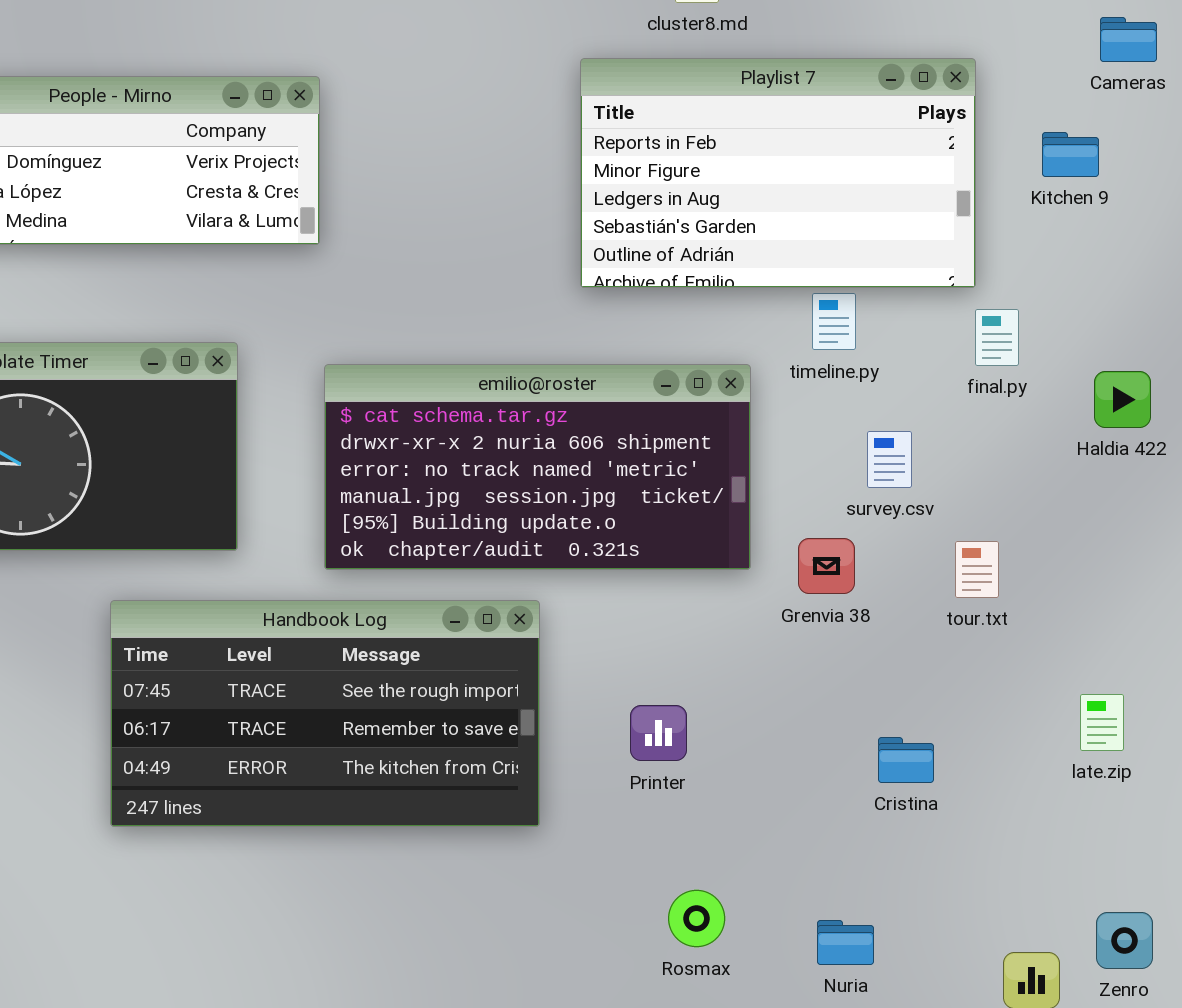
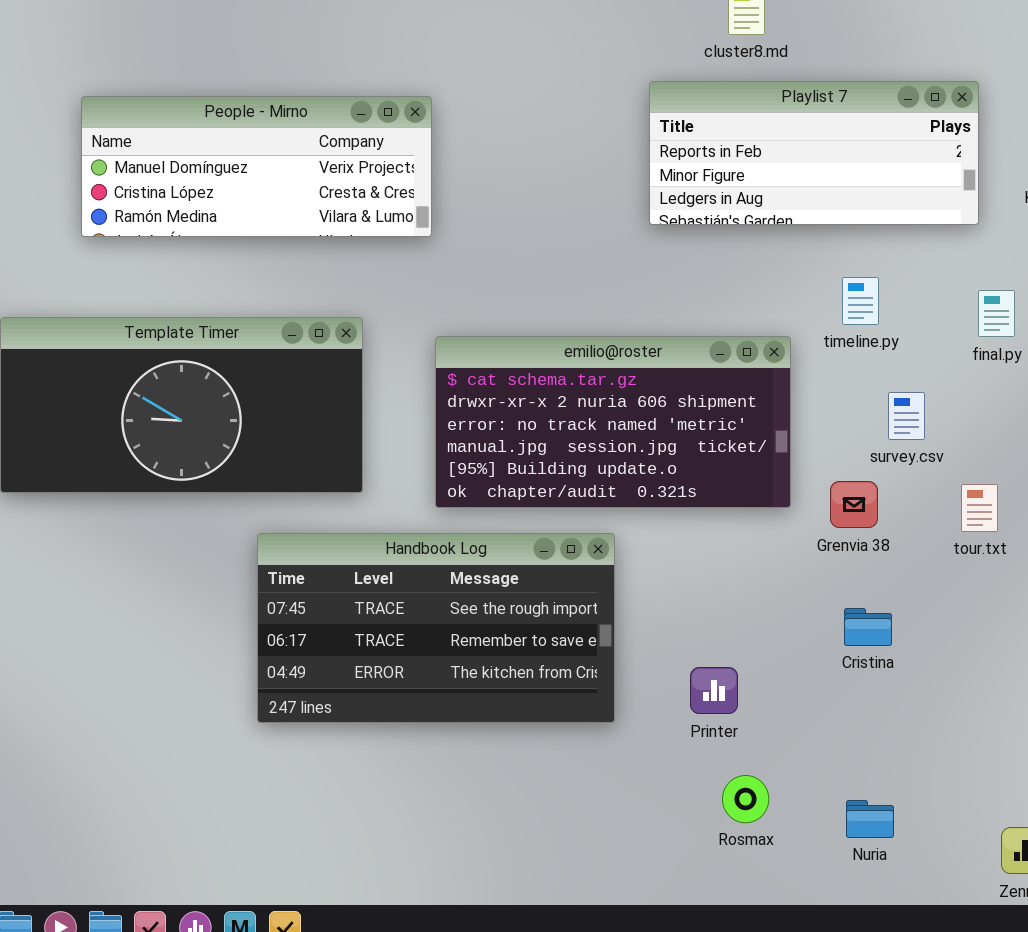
Playlist 7: [580,58,976,288] -> [649,81,979,225], resized
Printer: [630,705,687,761] -> [690,667,738,714], moved
Cristina: [878,737,934,783] -> [844,608,892,646], moved

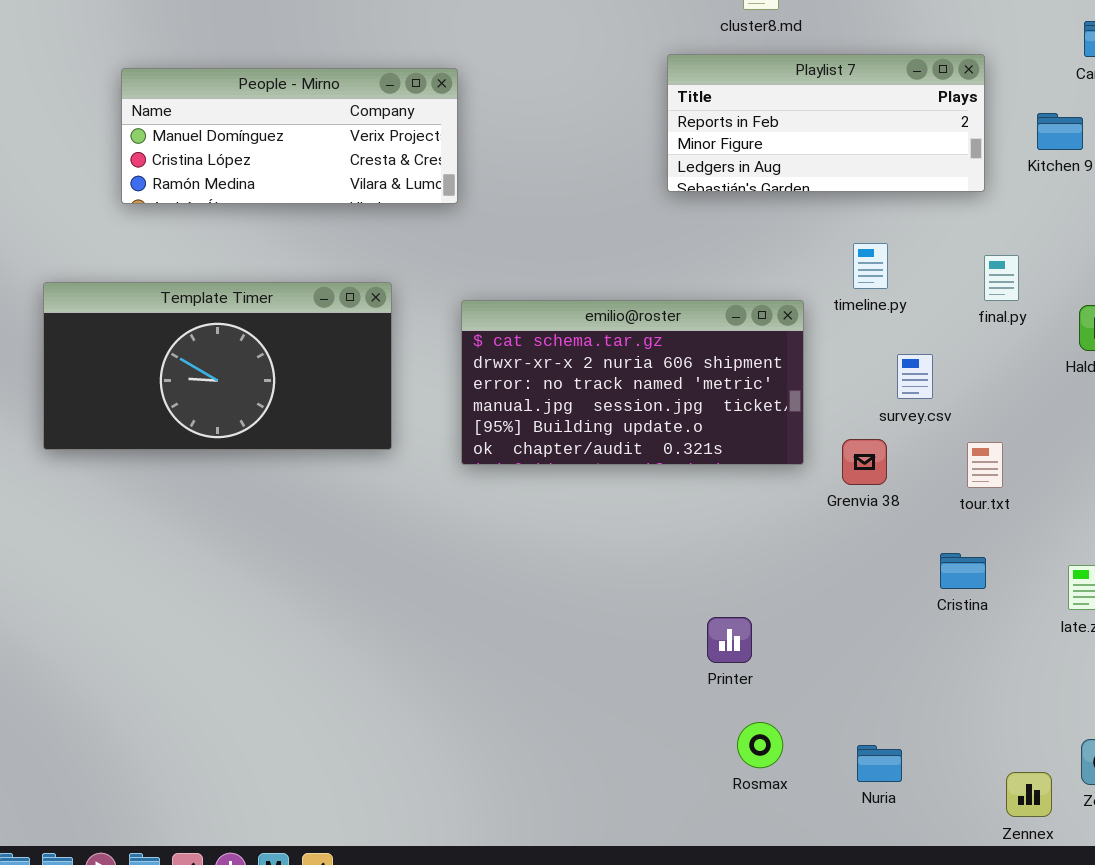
Handbook Log: [257,533,615,723] -> none, closed
Cristina: [844,608,892,646] -> [940,553,986,589], moved

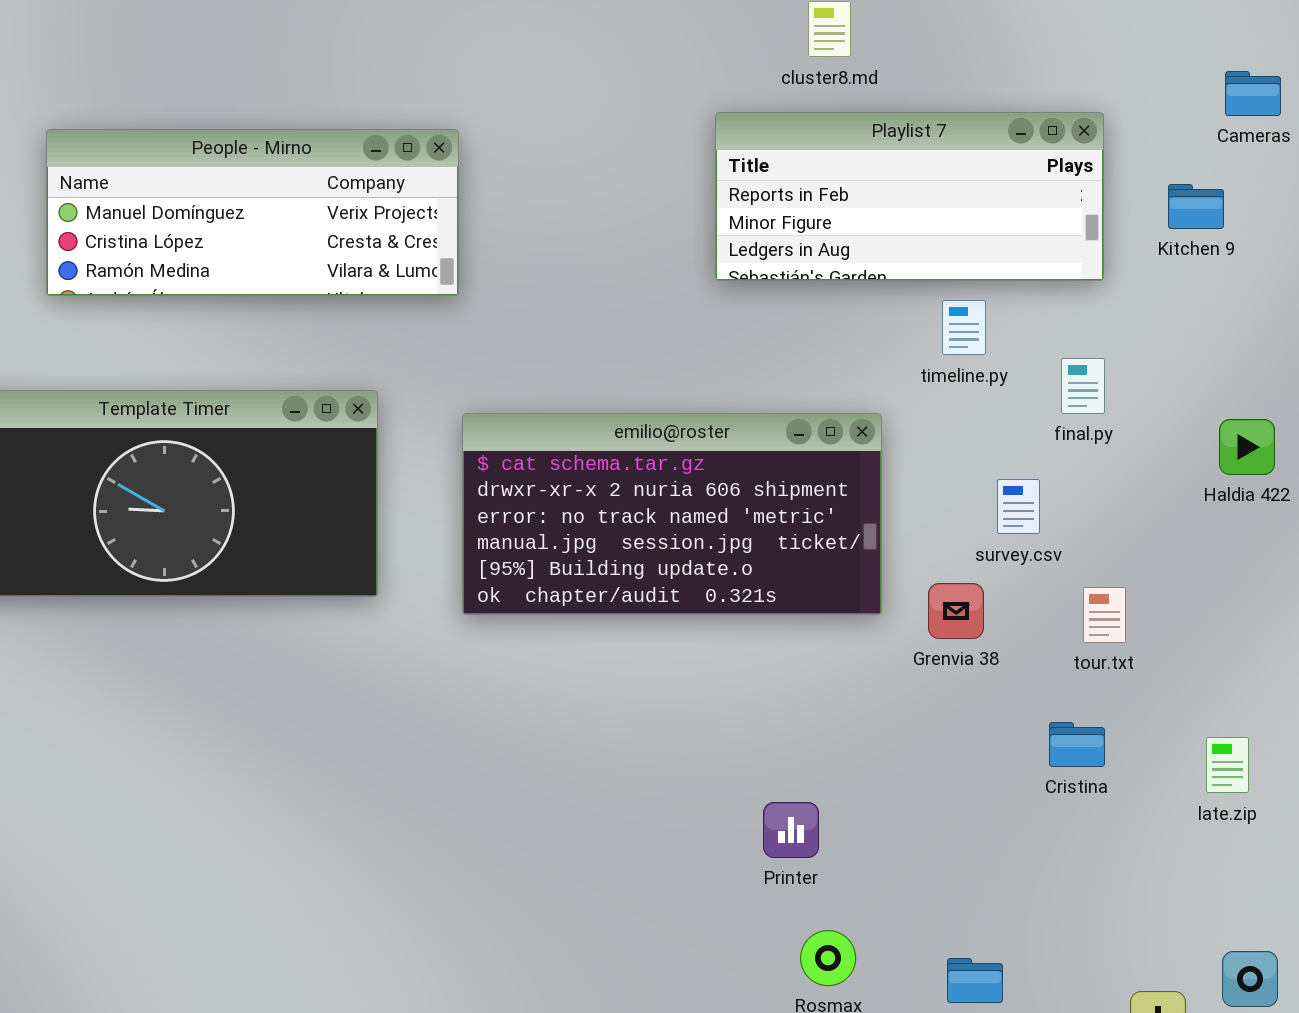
timeline.py: [853,243,888,289] -> [942,300,986,355], moved
final.py: [984,255,1019,301] -> [1061,358,1105,414], moved

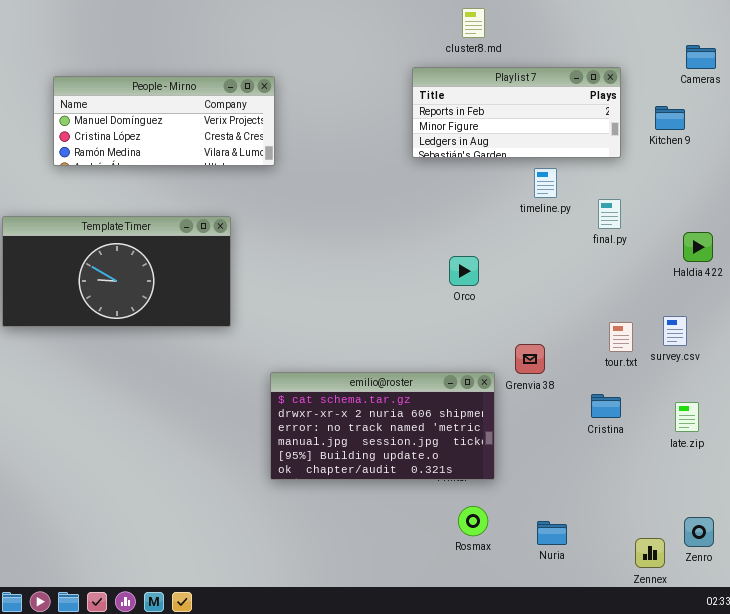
emilio@roster: [462,413,882,615] -> [270,372,495,480], moved
survey.csv: [997,479,1040,534] -> [663,316,687,346], moved
Grenvia 38: [928,583,984,639] -> [515,344,545,374], moved

